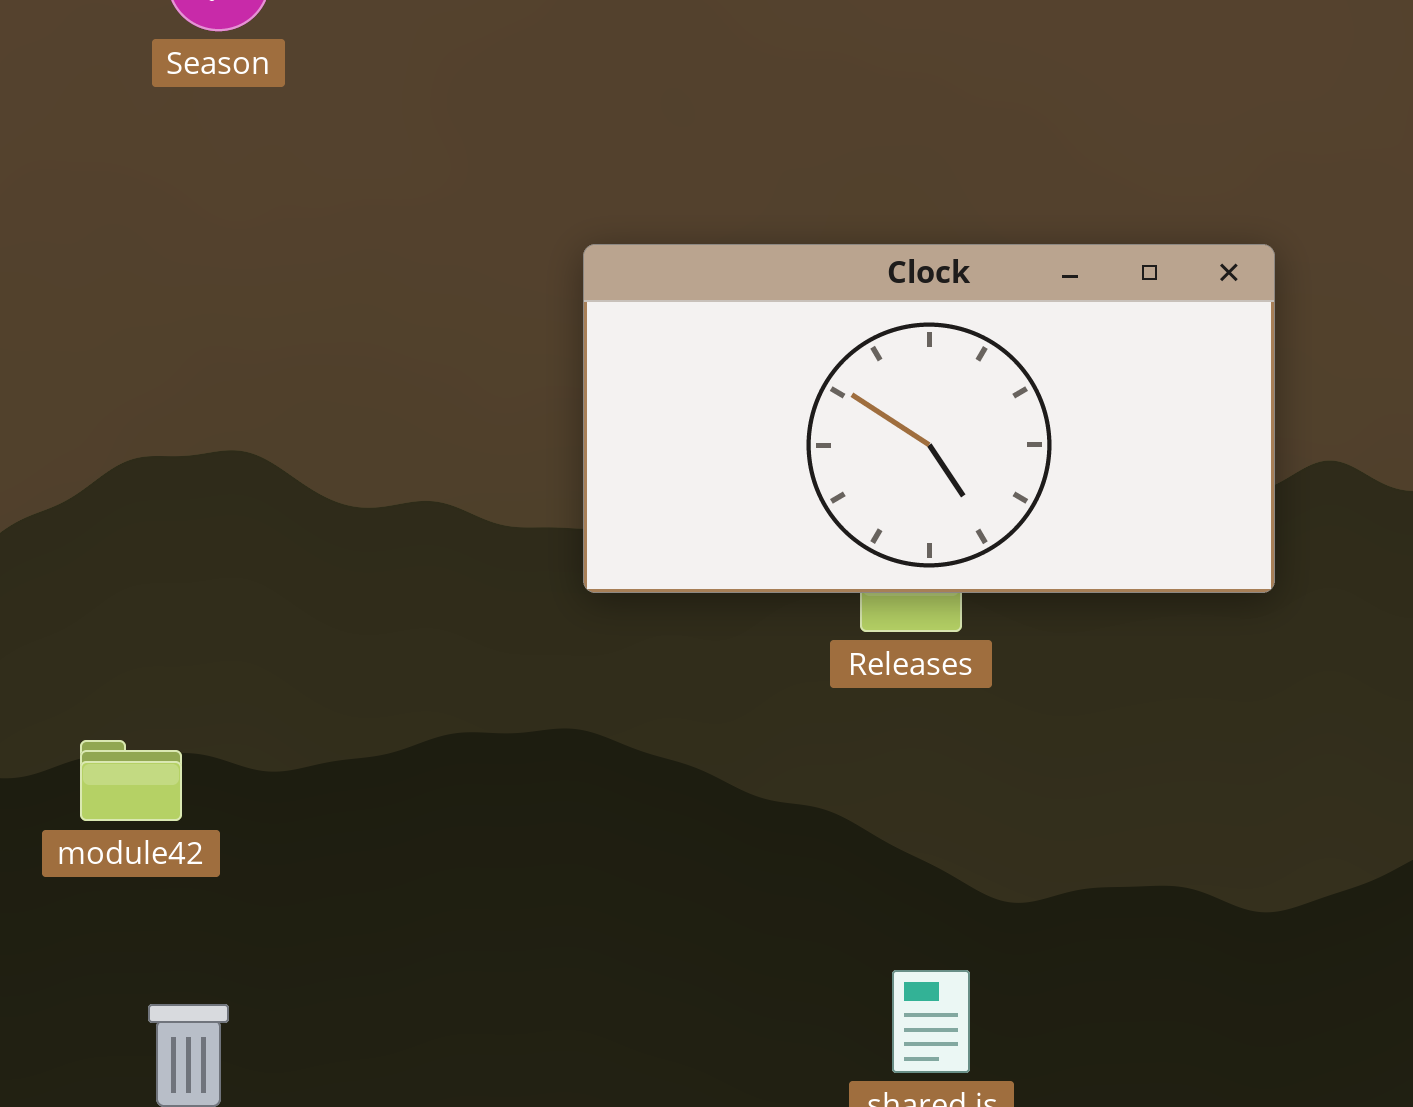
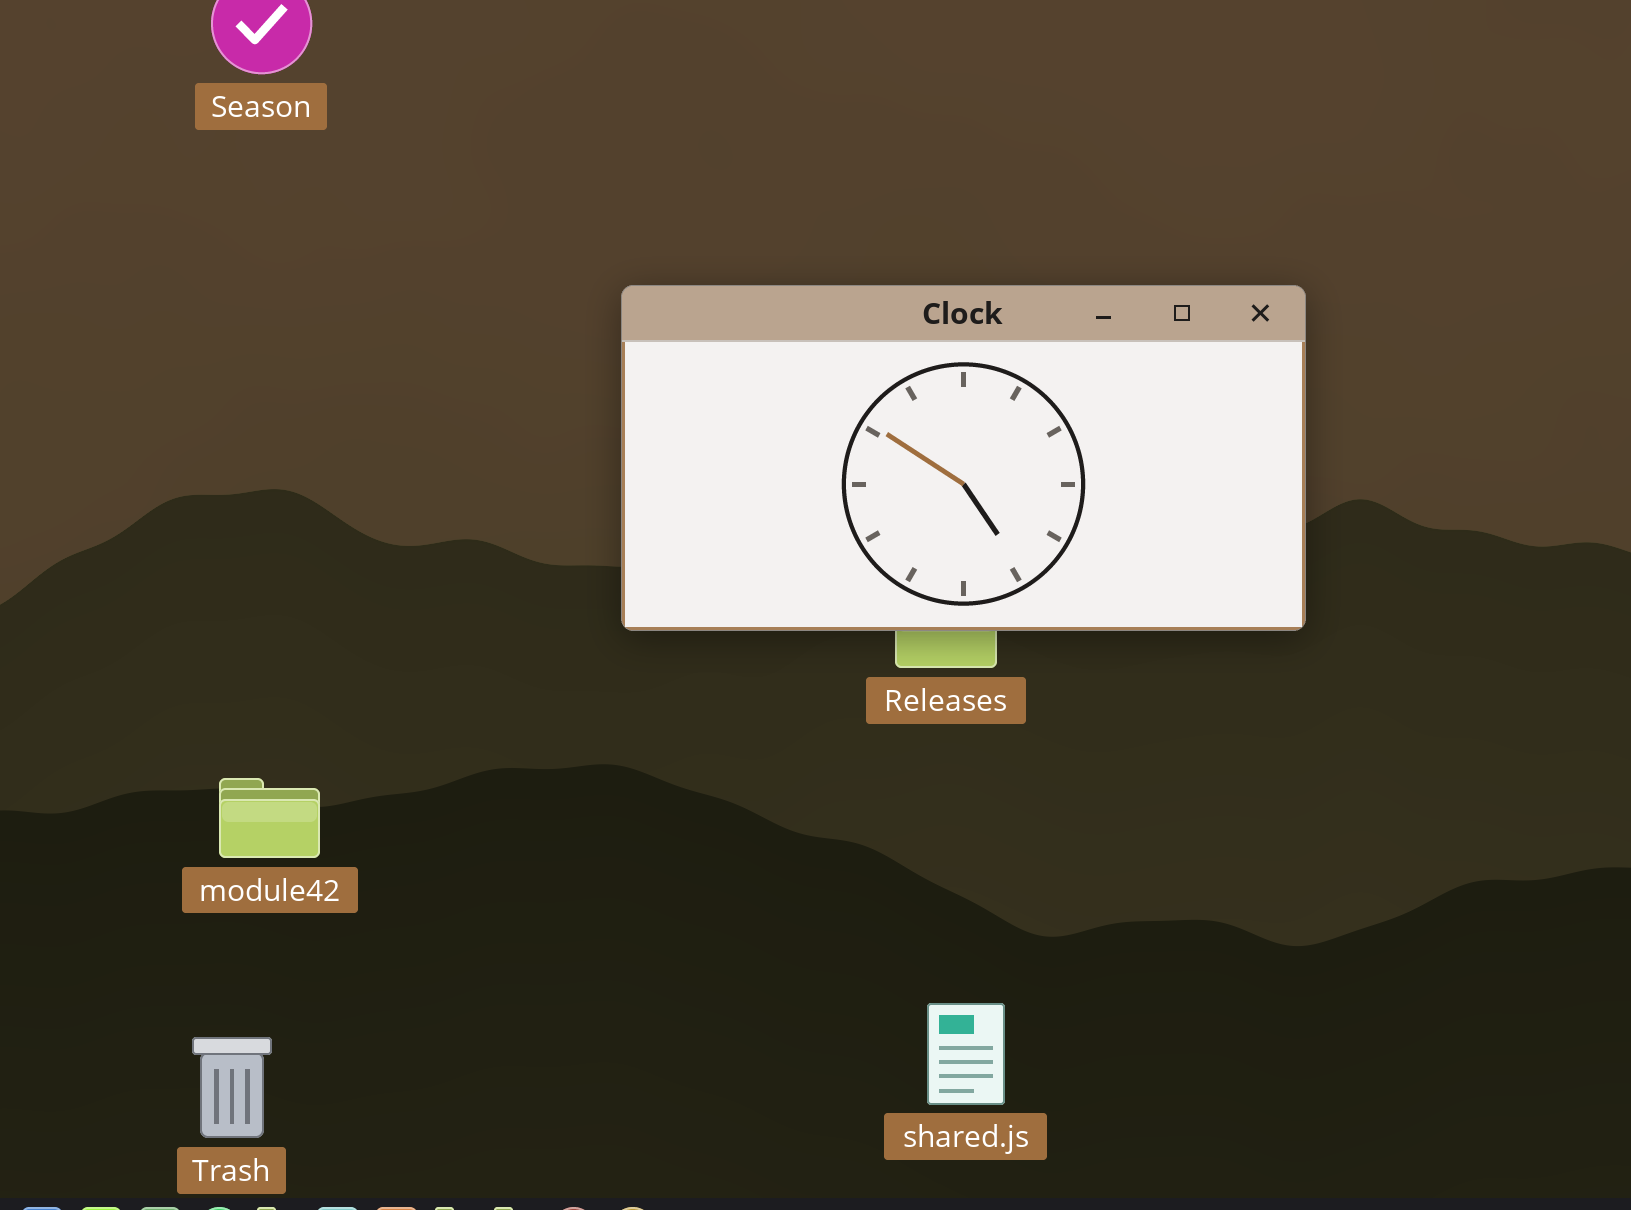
module42: [80,740,182,821] -> [219,778,320,858], moved

